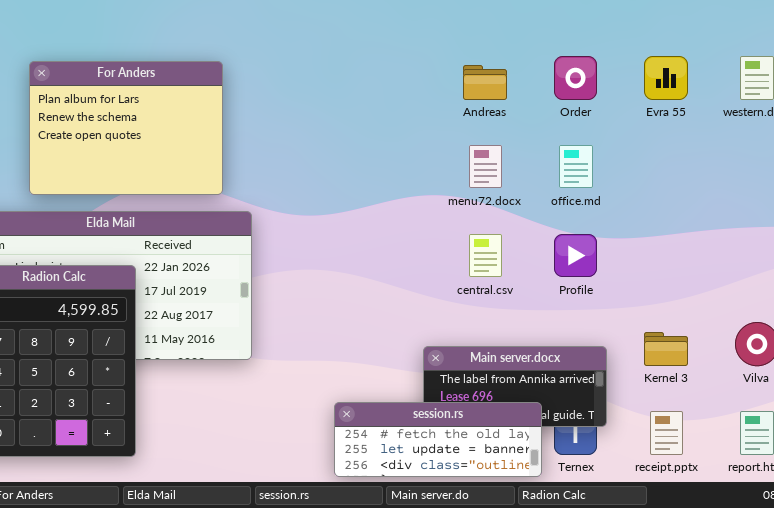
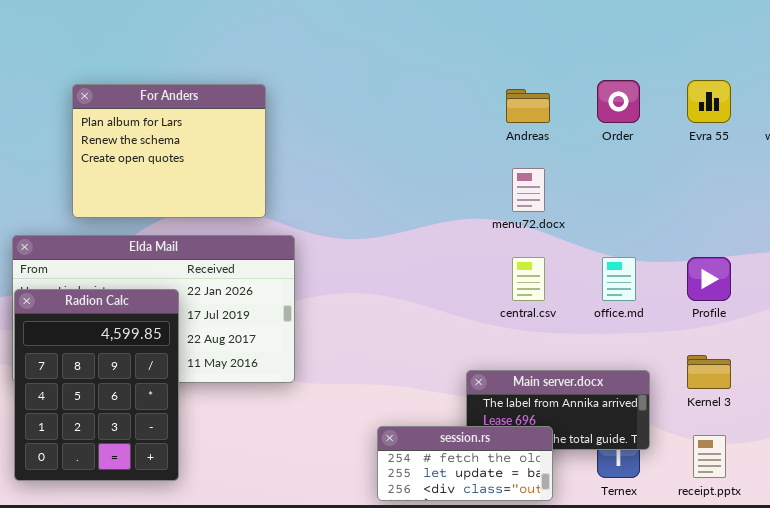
office.md: [559,145,593,188] -> [602,257,636,301], moved
Profile: [554,234,597,277] -> [687,257,731,301], moved
session.rs: [334,402,542,477] -> [377,426,553,501], resized

